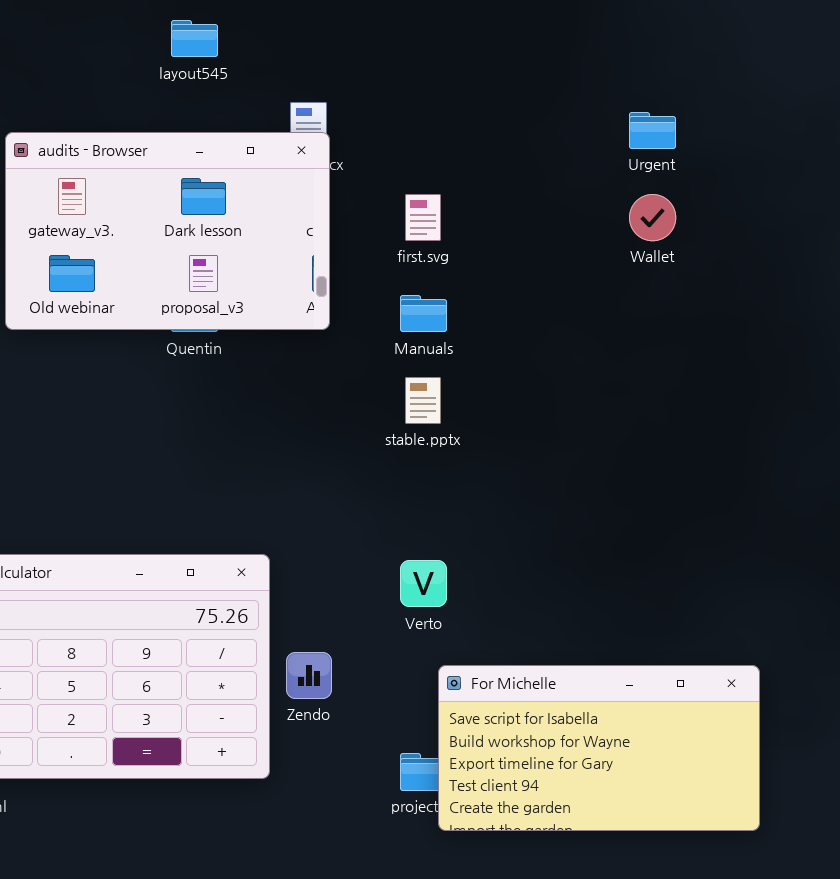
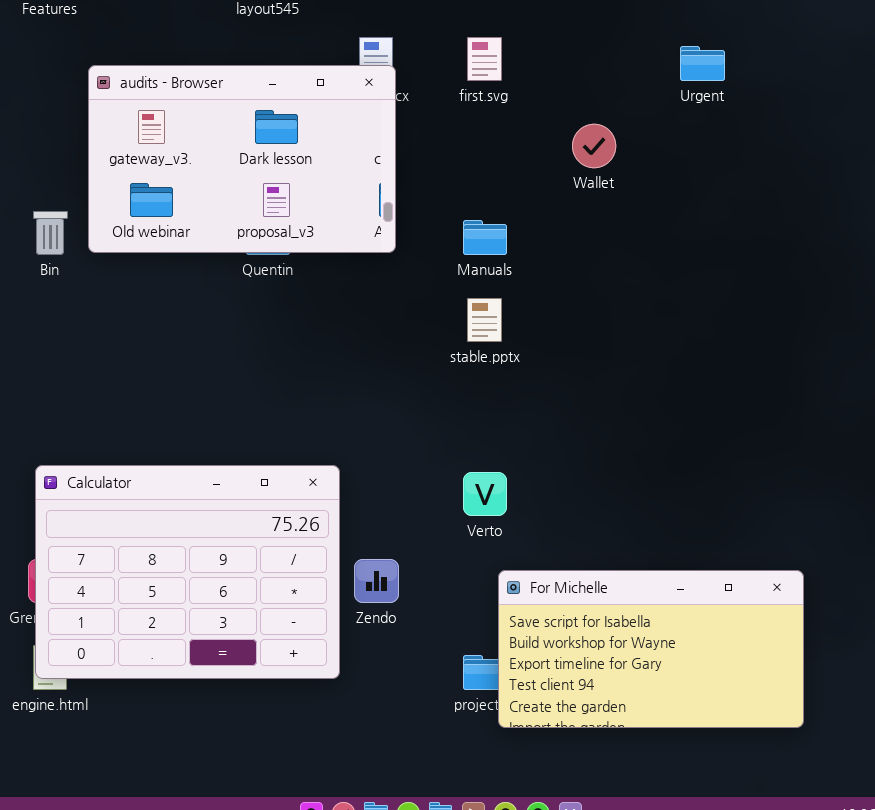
first.svg: [405,194,441,241] -> [467,37,502,81], moved
Wallet: [629,194,676,241] -> [572,124,616,168], moved

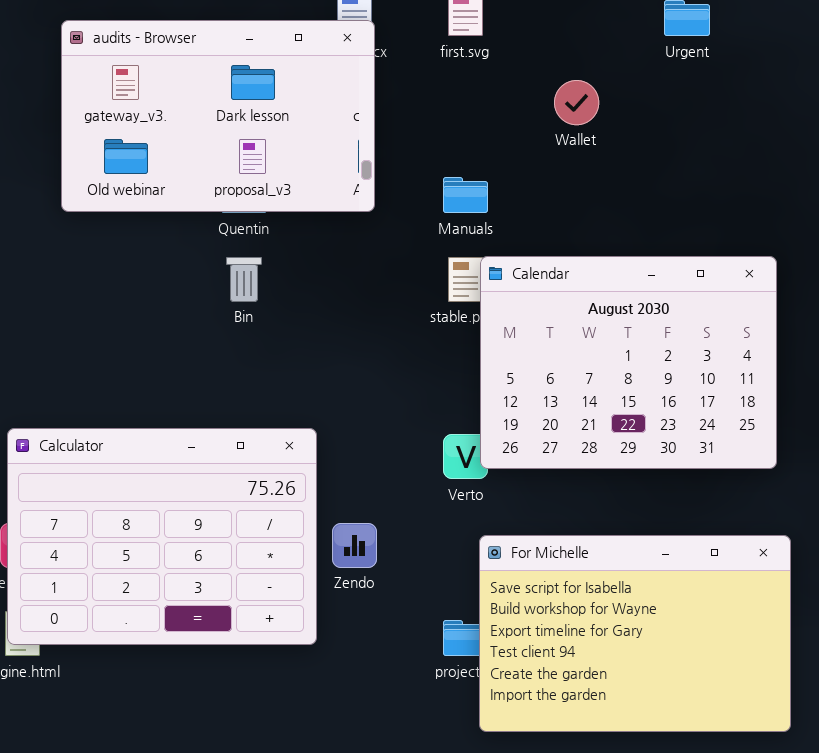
Bin: [33,211,68,255] -> [226,257,262,302], moved
Calendar: none -> [480,256,777,469], opened
For Michelle: [498,570,804,728] -> [479,535,791,732], resized

